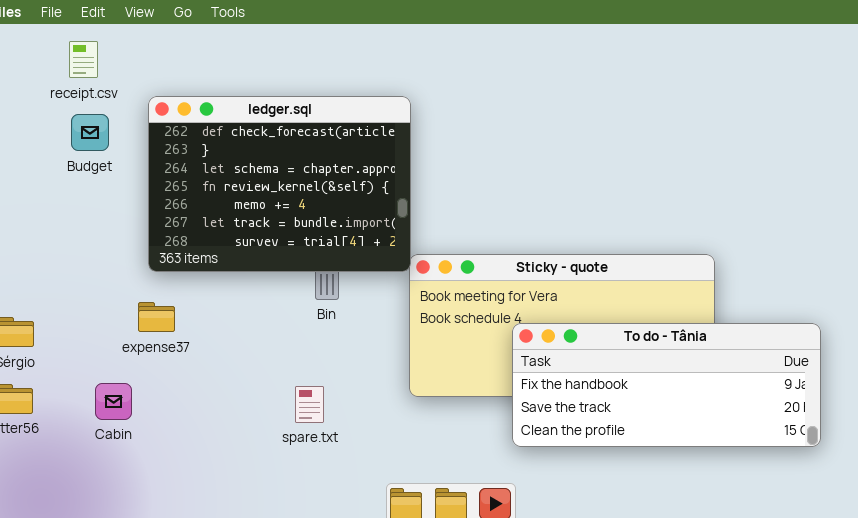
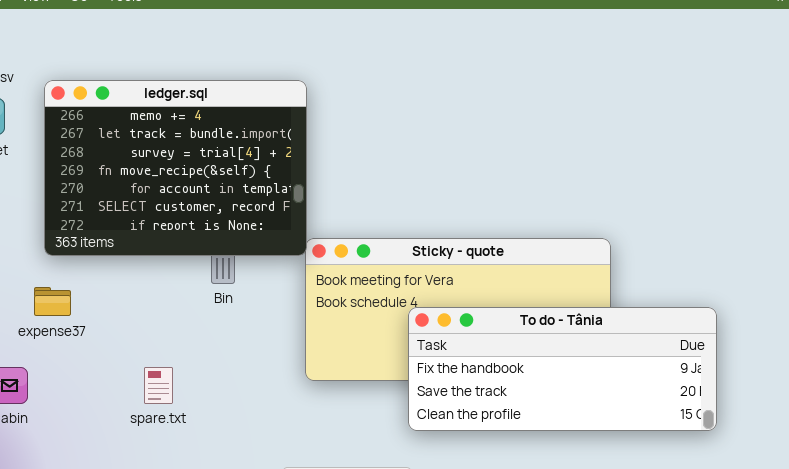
ledger.sql: [148,96,411,272] -> [44,80,307,256], scrolled down 4 rows
spare.txt: [295,386,324,423] -> [144,367,173,404], moved

